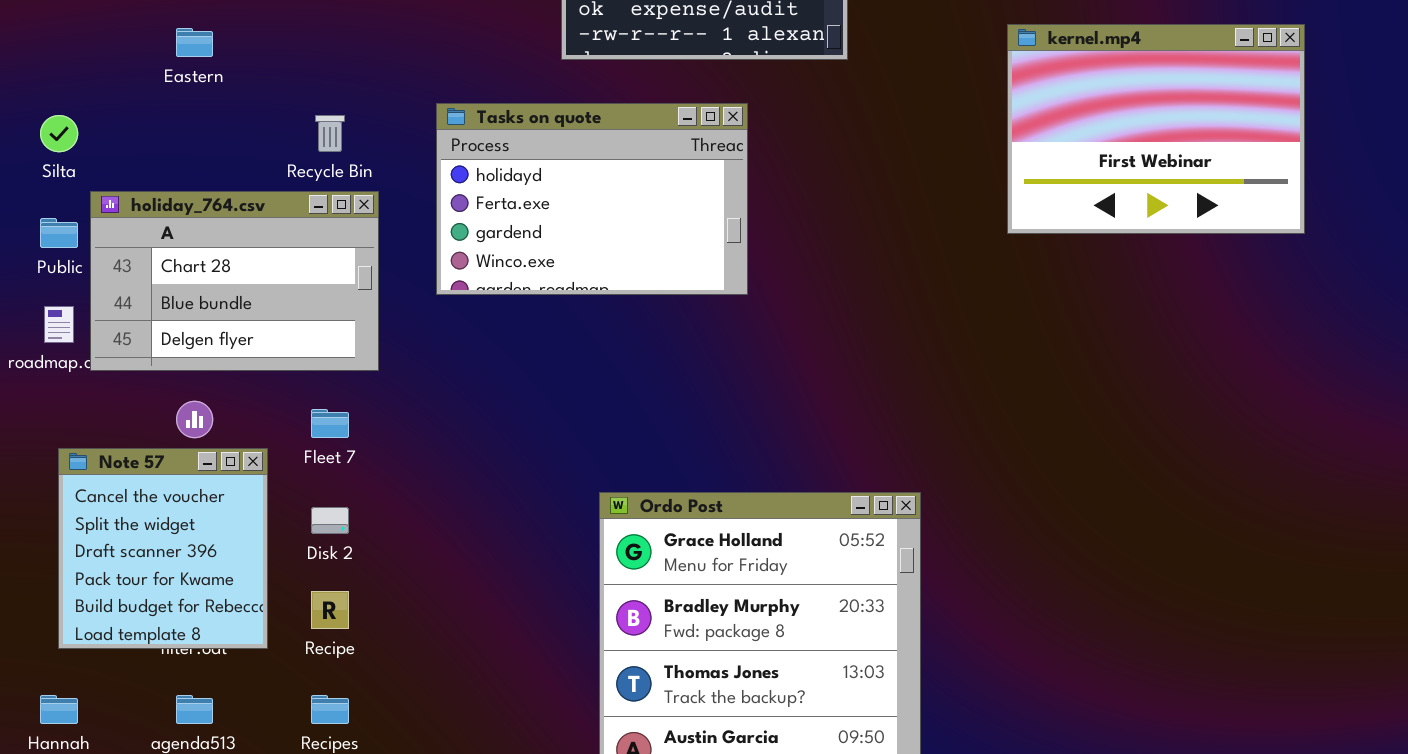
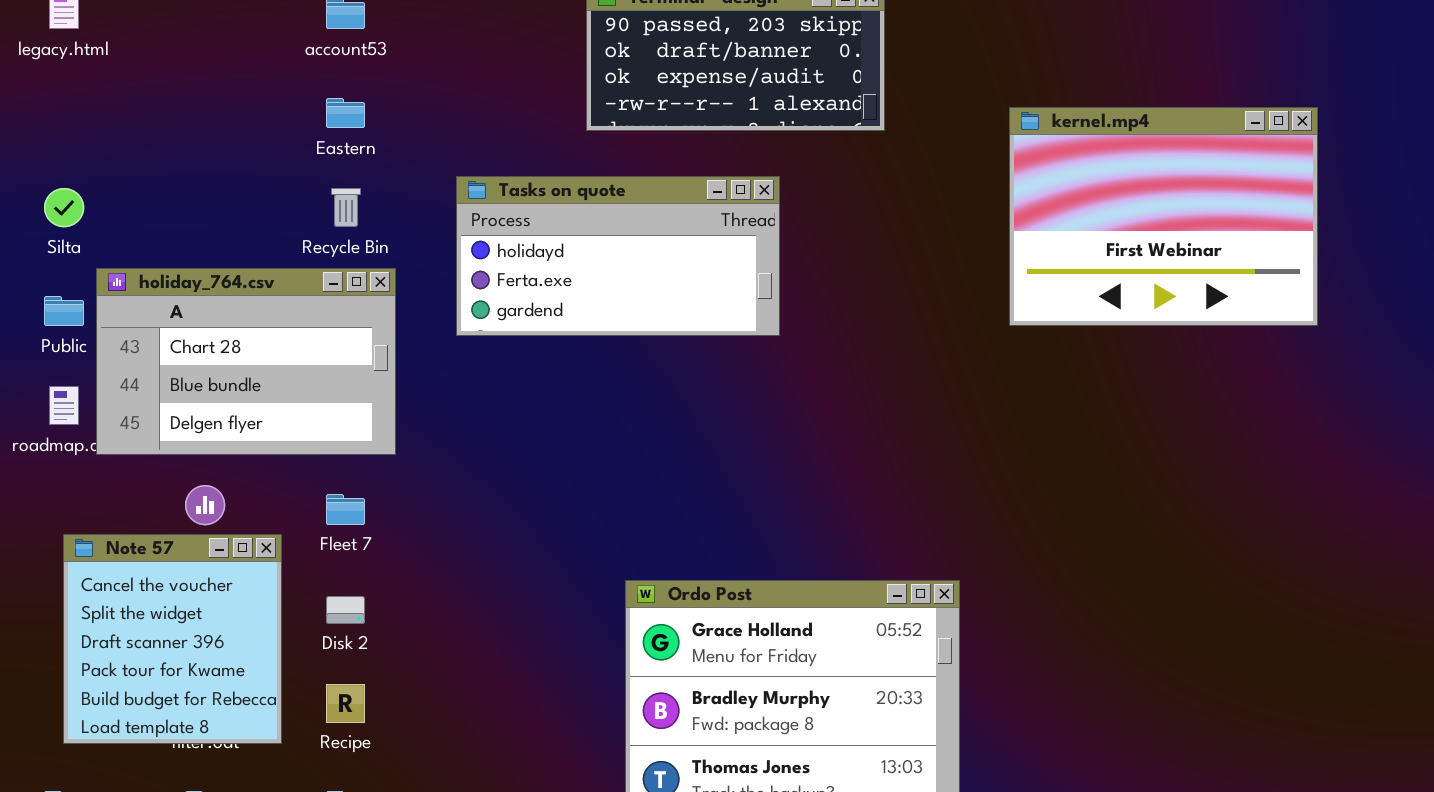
kernel.mp4: [1007,24,1305,234] -> [1009,107,1318,326], moved
Eastern: [176,28,213,57] -> [326,98,365,128], moved
Tasks on quote: [436,103,748,295] -> [456,176,780,336], resized

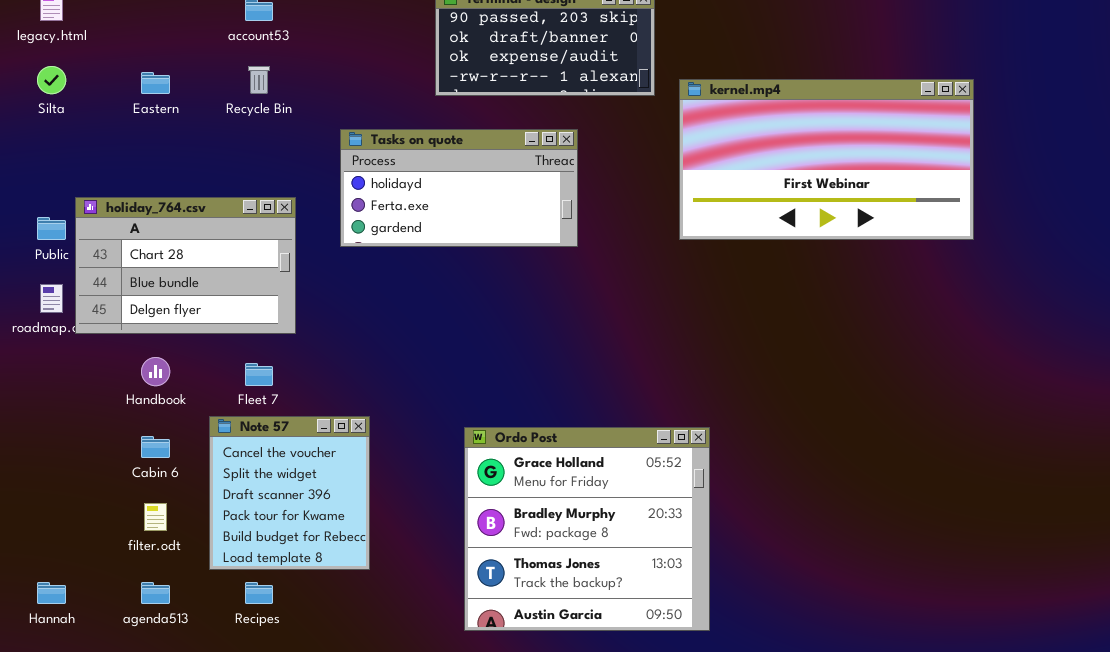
Eastern: [326,98,365,128] -> [141,72,170,94], moved
kernel.mp4: [1009,107,1318,326] -> [679,79,974,240], resized
Silta: [44,188,84,227] -> [37,66,66,94], moved
Recycle Bin: [331,188,361,227] -> [248,66,270,94], moved
Note 57: [63,534,282,744] -> [209,416,370,570], moved

